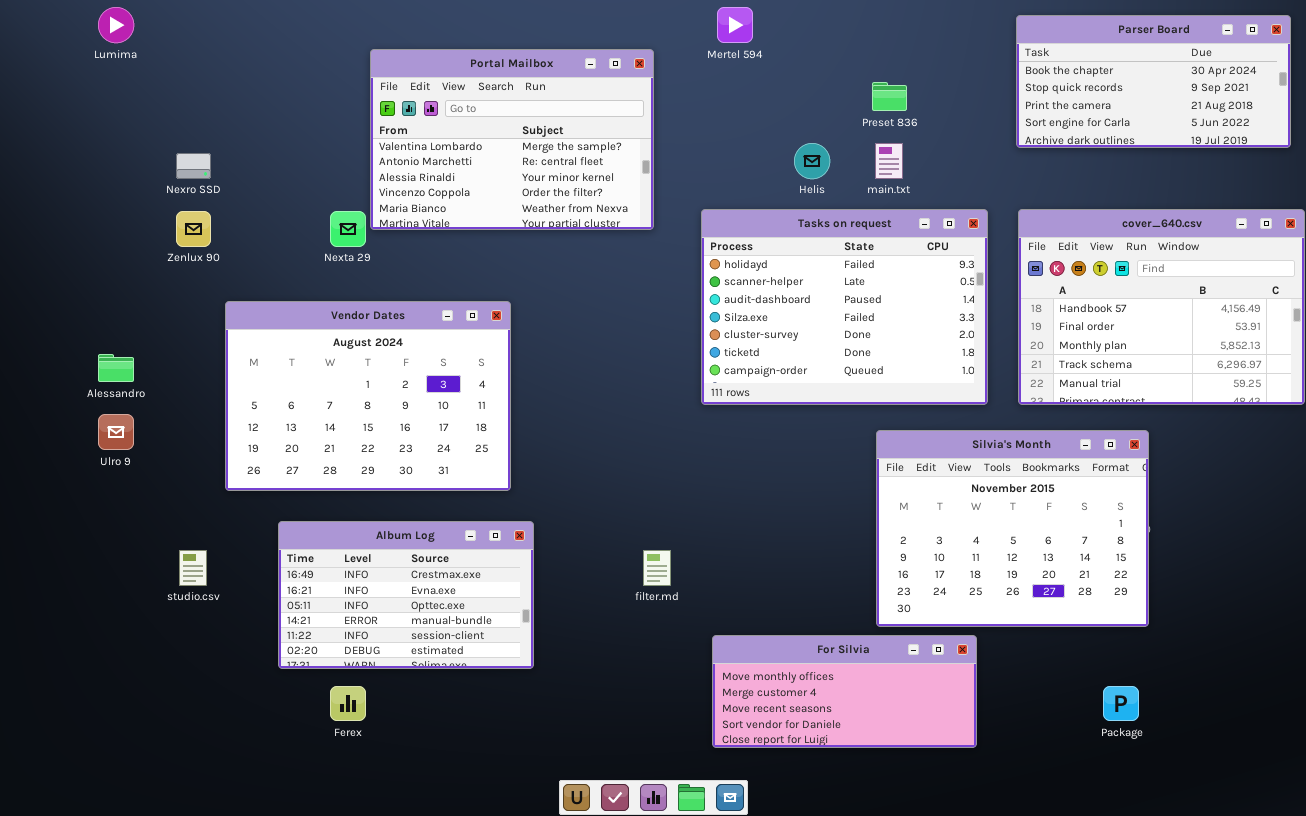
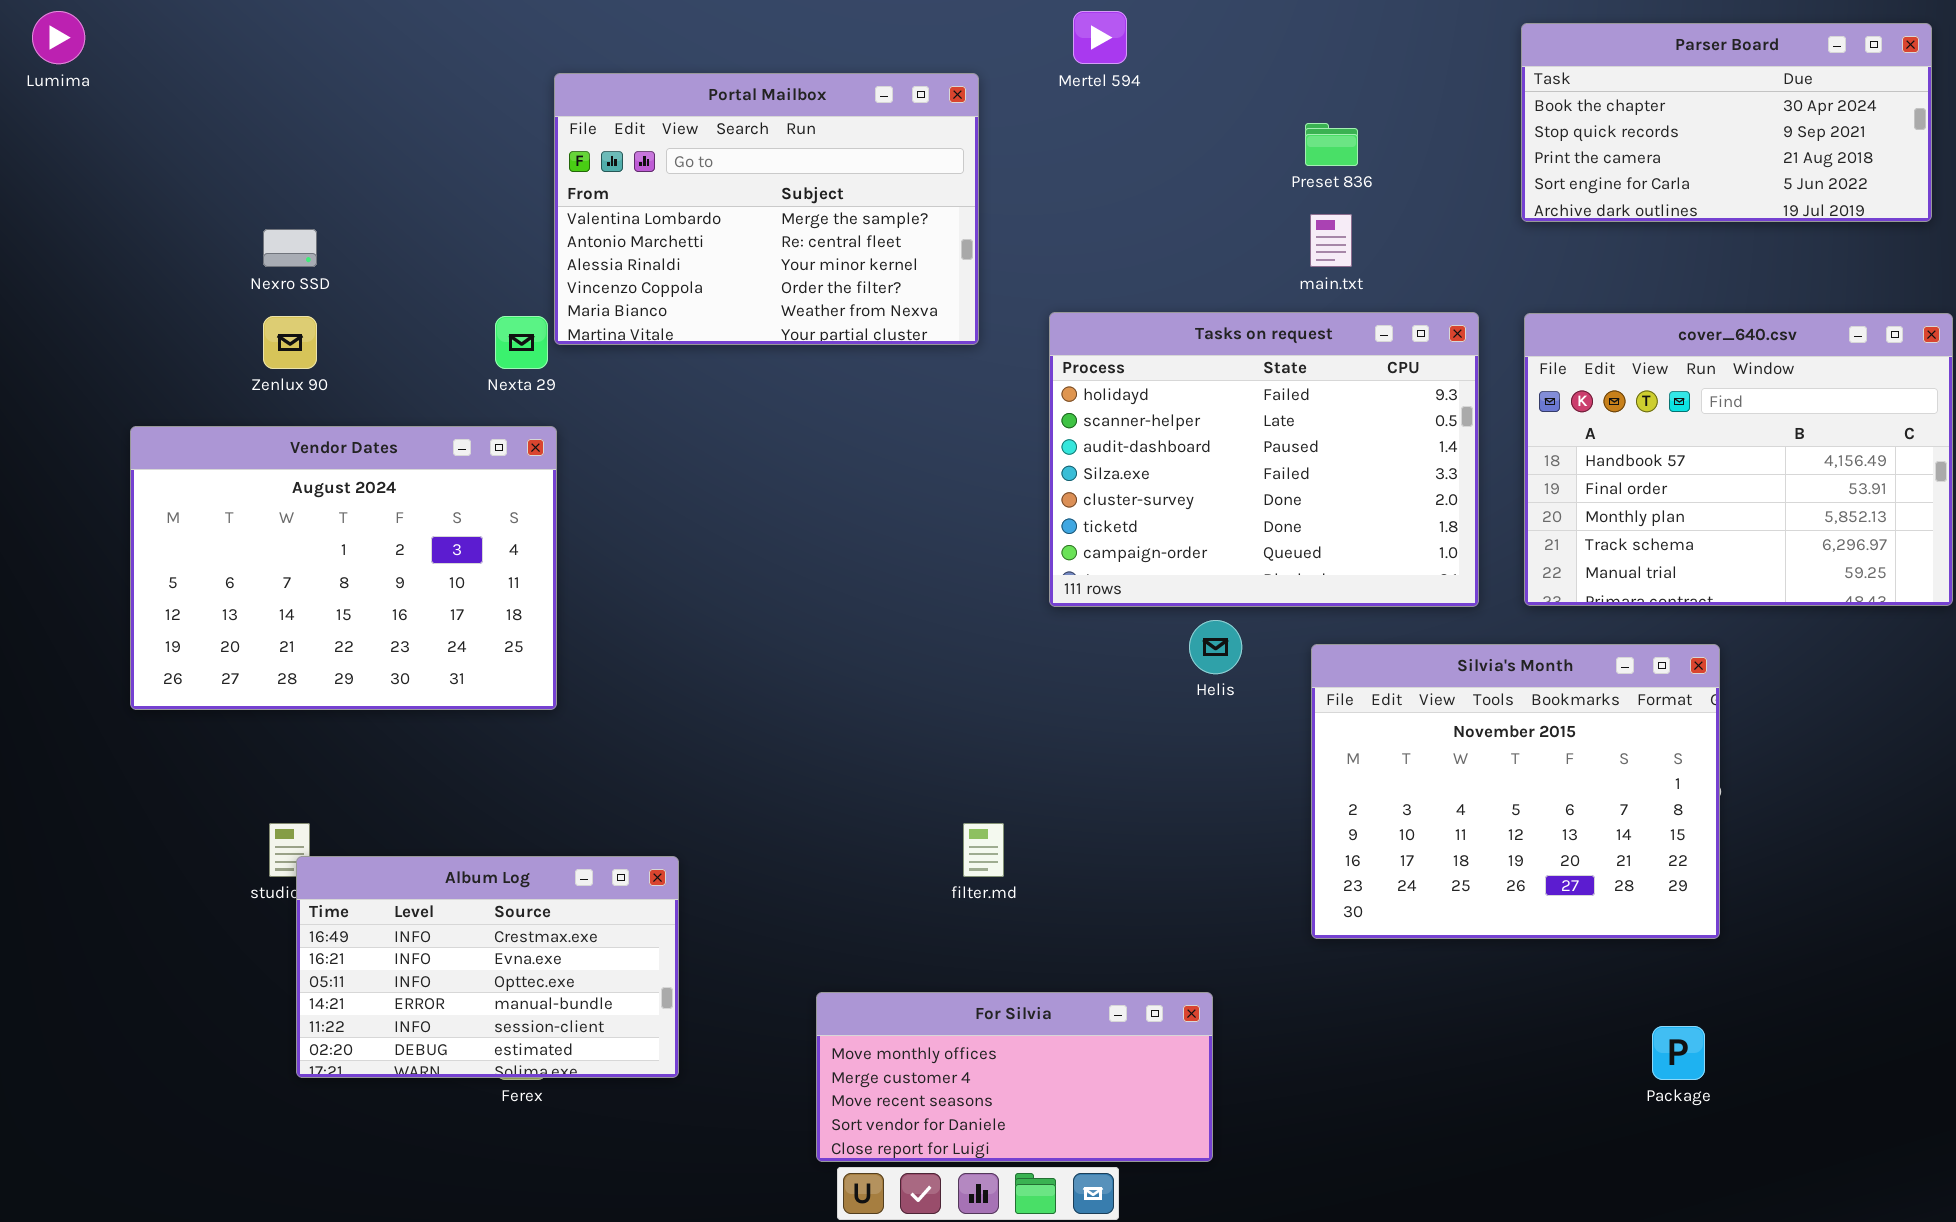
Lumima: [98,7,134,43] -> [32,11,85,64], moved
Helis: [794,143,830,179] -> [1189,620,1242,674], moved
Vendor Dates: [225,301,511,491] -> [130,426,557,710], moved
Album Log: [278,521,534,669] -> [296,856,679,1078], moved
For Silvia: [712,635,977,748] -> [816,992,1213,1162], moved

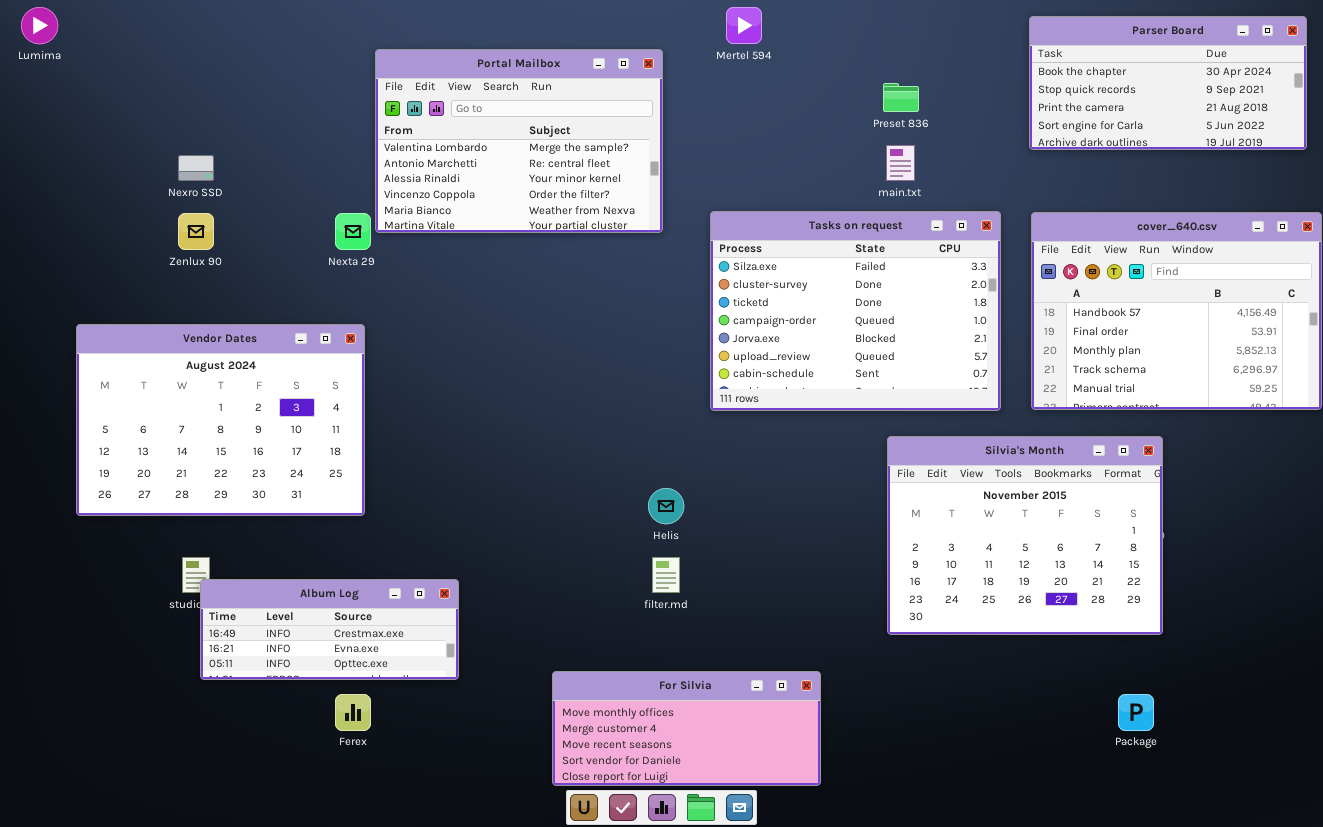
Tasks on request: [1049,312,1479,607] -> [710,211,1001,411], scrolled down 3 rows
Vendor Dates: [130,426,557,710] -> [76,324,365,516], moved
Helis: [1189,620,1242,674] -> [648,488,684,524], moved
Album Log: [296,856,679,1078] -> [200,579,459,680], resized

